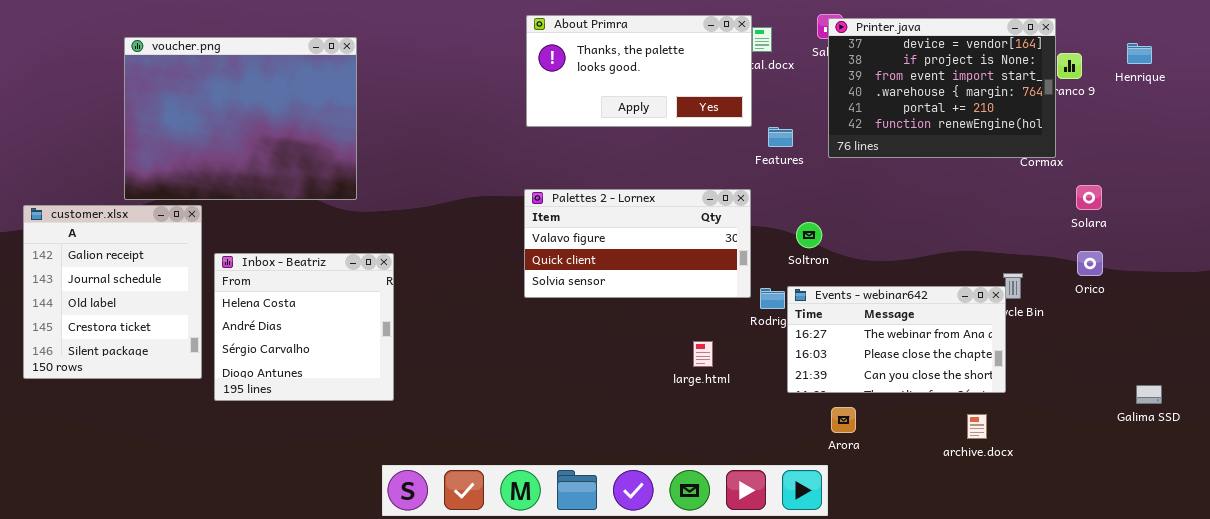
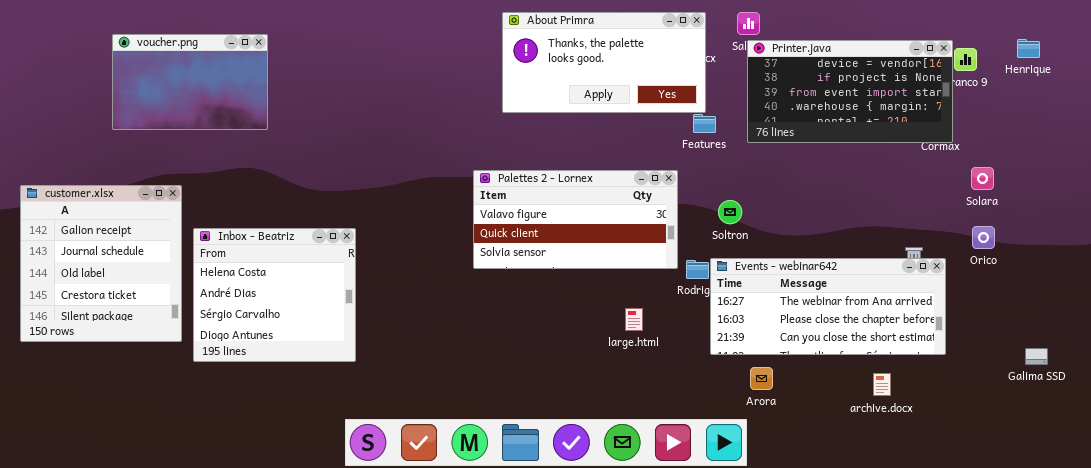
About Primra: [526,15,752,127] -> [502,12,706,113], moved
Printer.java: [828,18,1056,158] -> [747,40,953,143], resized
voucher.png: [124,37,357,200] -> [112,34,268,130], resized
Events - webinar642: [787,286,1006,393] -> [710,258,946,355], resized

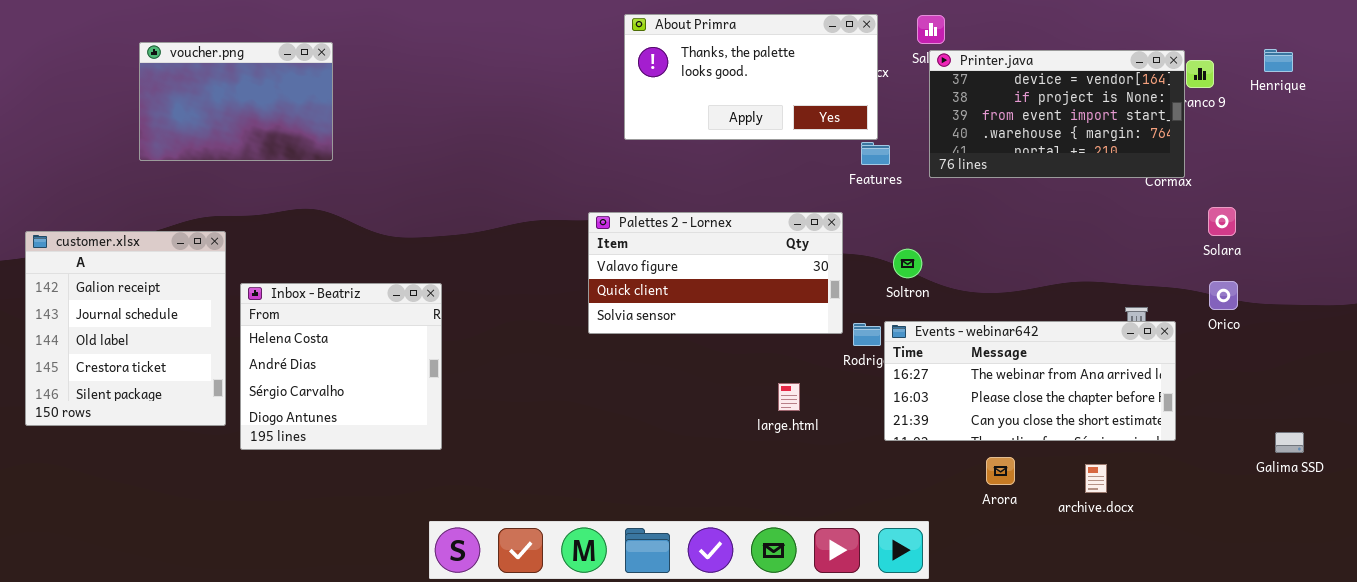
Arora: [750,367,773,390] -> [986,457,1015,485], moved

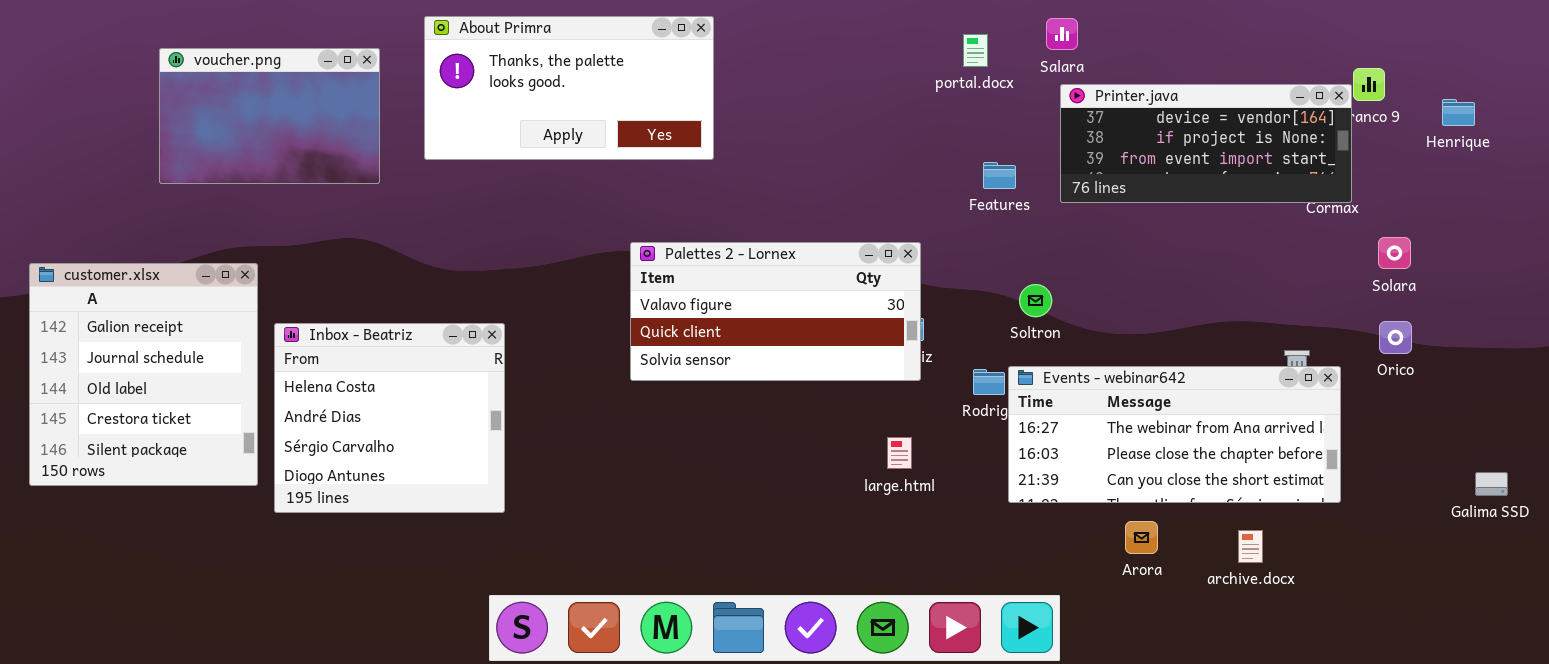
About Primra: [624,14,878,140] -> [424,16,714,160], moved
Henrique: [1264,49,1293,72] -> [1442,99,1475,126], moved
Printer.java: [929,50,1185,178] -> [1060,84,1352,203], resized
Palettes 2 - Lornex: [588,212,843,334] -> [630,242,921,381], moved
Galima SSD: [1275,432,1304,453] -> [1475,472,1508,496], moved

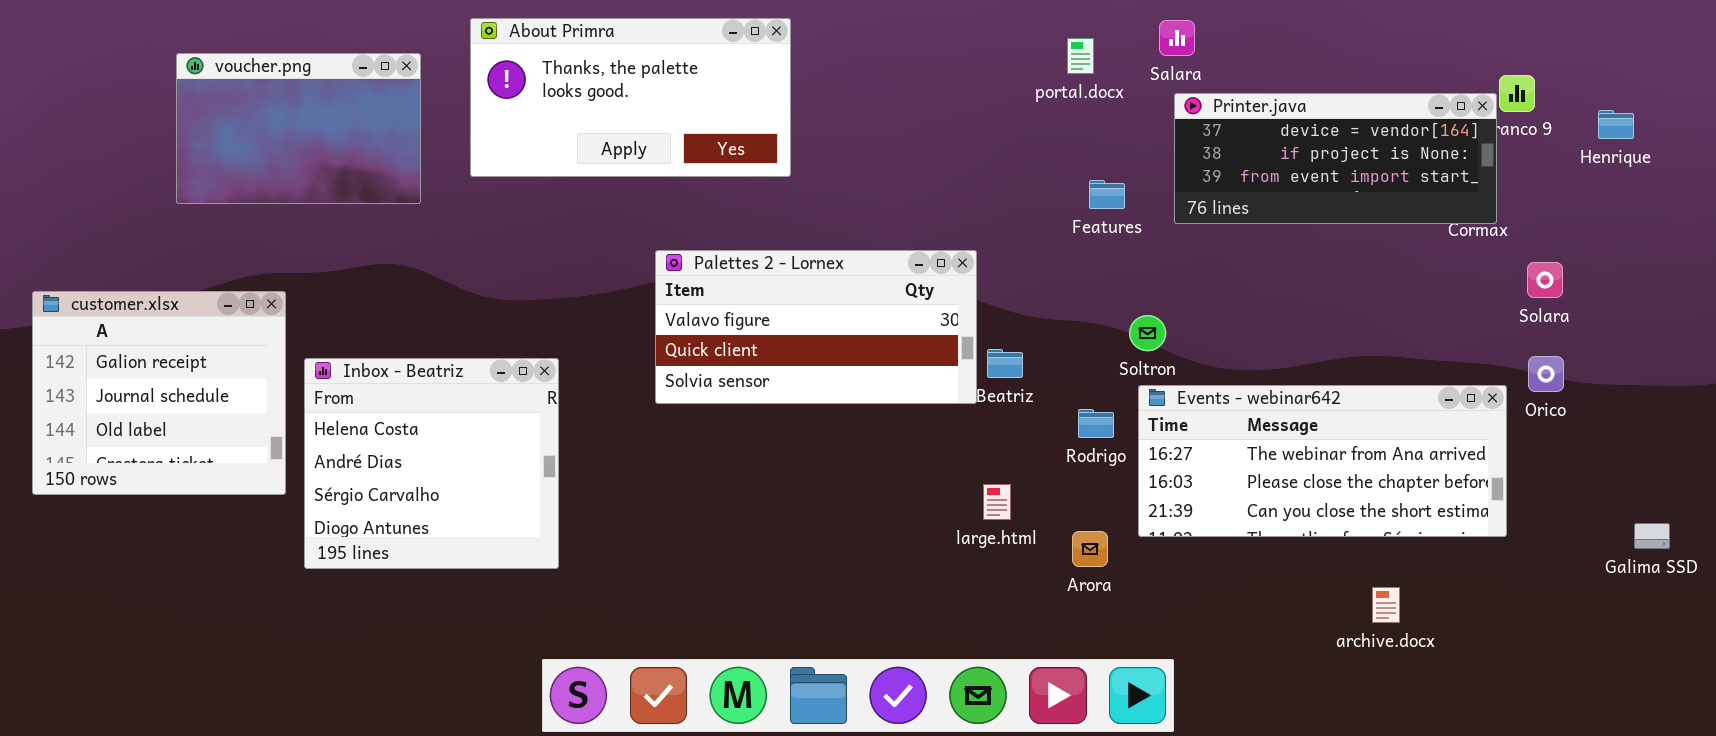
Palettes 2 - Lornex: [630,242,921,381] -> [655,250,977,404], moved
customer.xlsx: [29,263,258,486] -> [32,291,286,495], resized
Events - webinar642: [1008,366,1341,503] -> [1138,385,1507,537], moved
Arora: [1125,521,1158,554] -> [1072,531,1108,567], moved

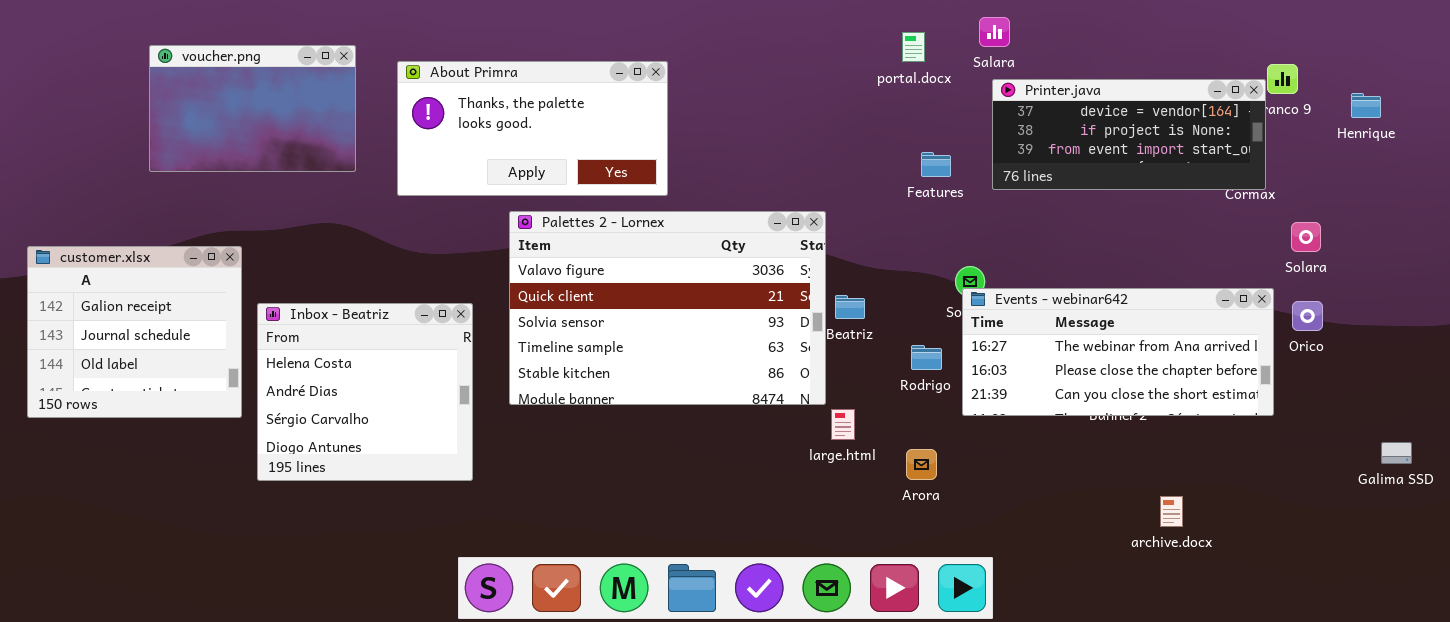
About Primra: [470,18,791,177] -> [397,61,668,196], moved
Palettes 2 - Lornex: [655,250,977,404] -> [509,211,826,405], resized
Events - webinar642: [1138,385,1507,537] -> [962,288,1274,416], moved

